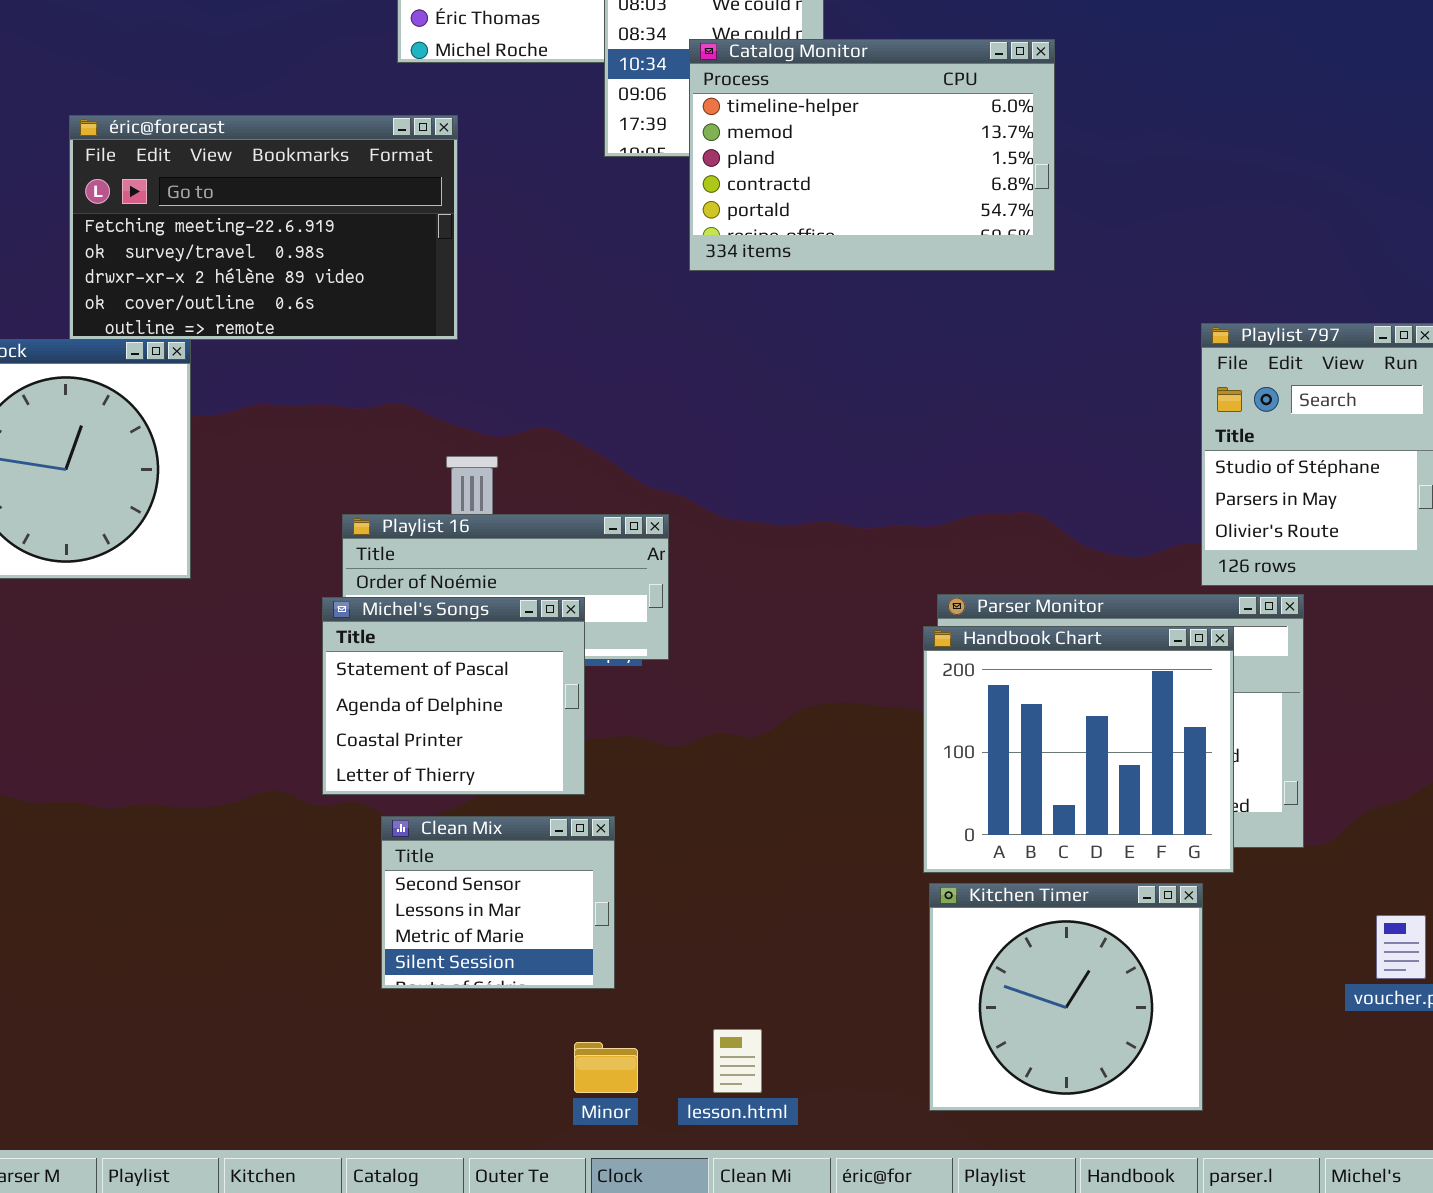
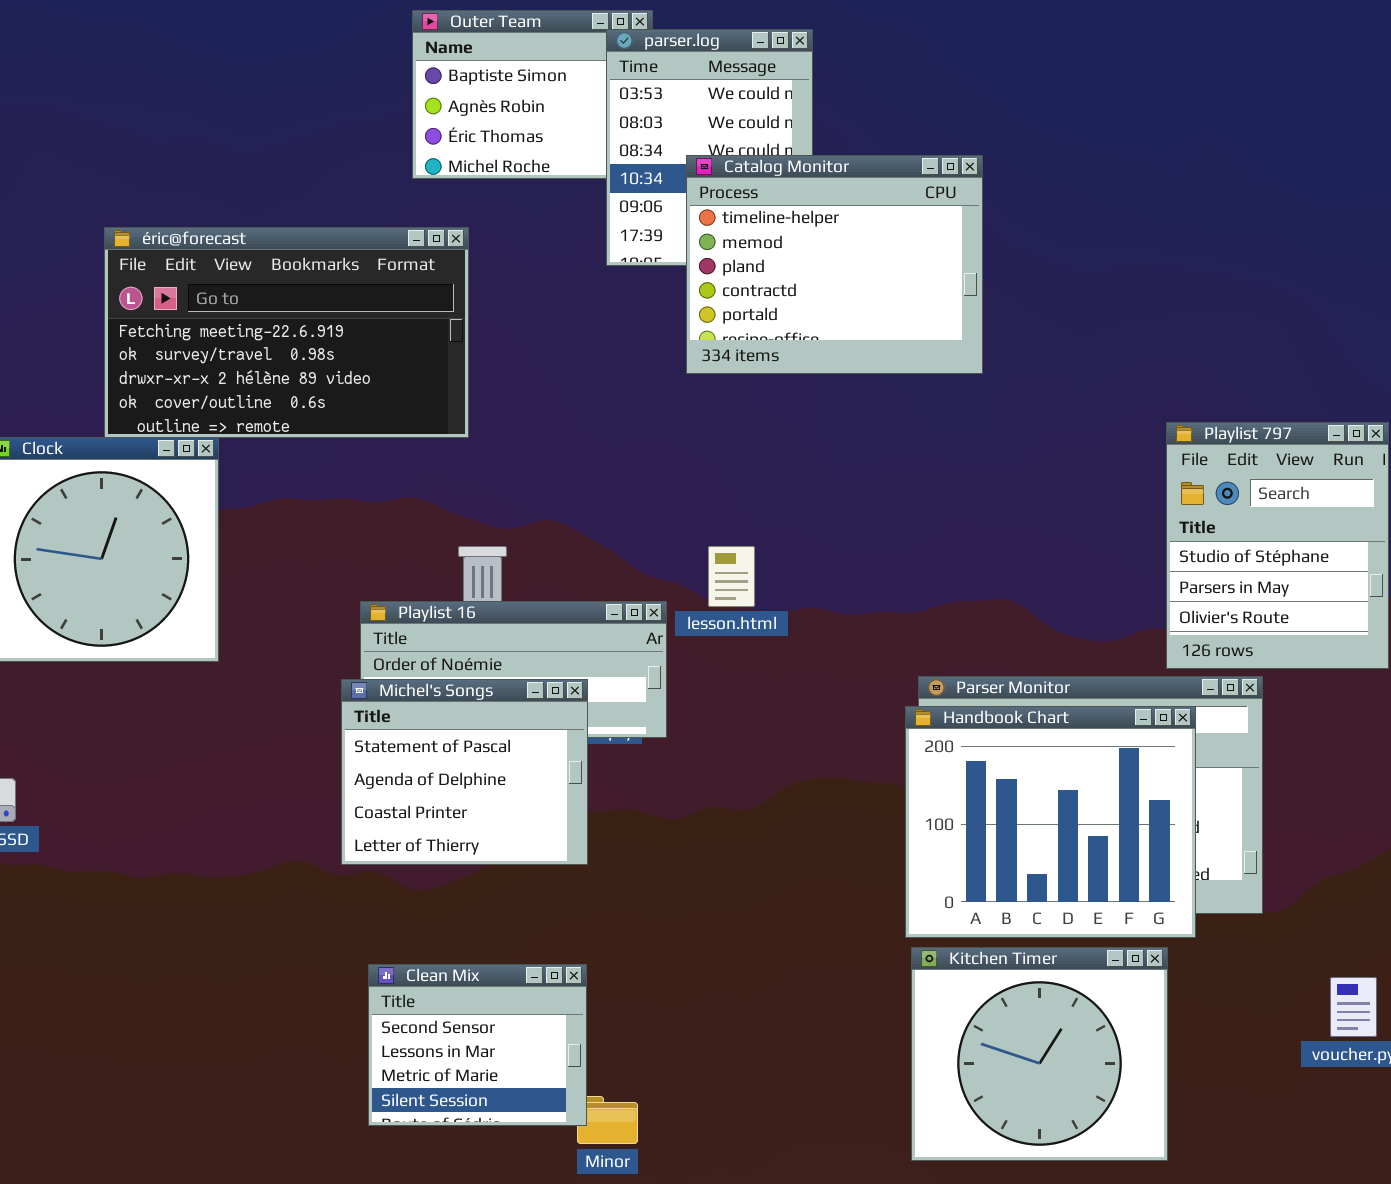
Catalog Monitor: [689,39,1055,271] -> [686,155,983,374], resized
Clean Mix: [381,816,615,989] -> [368,964,587,1126], moved
lesson.html: [713,1029,762,1093] -> [708,546,755,607], moved

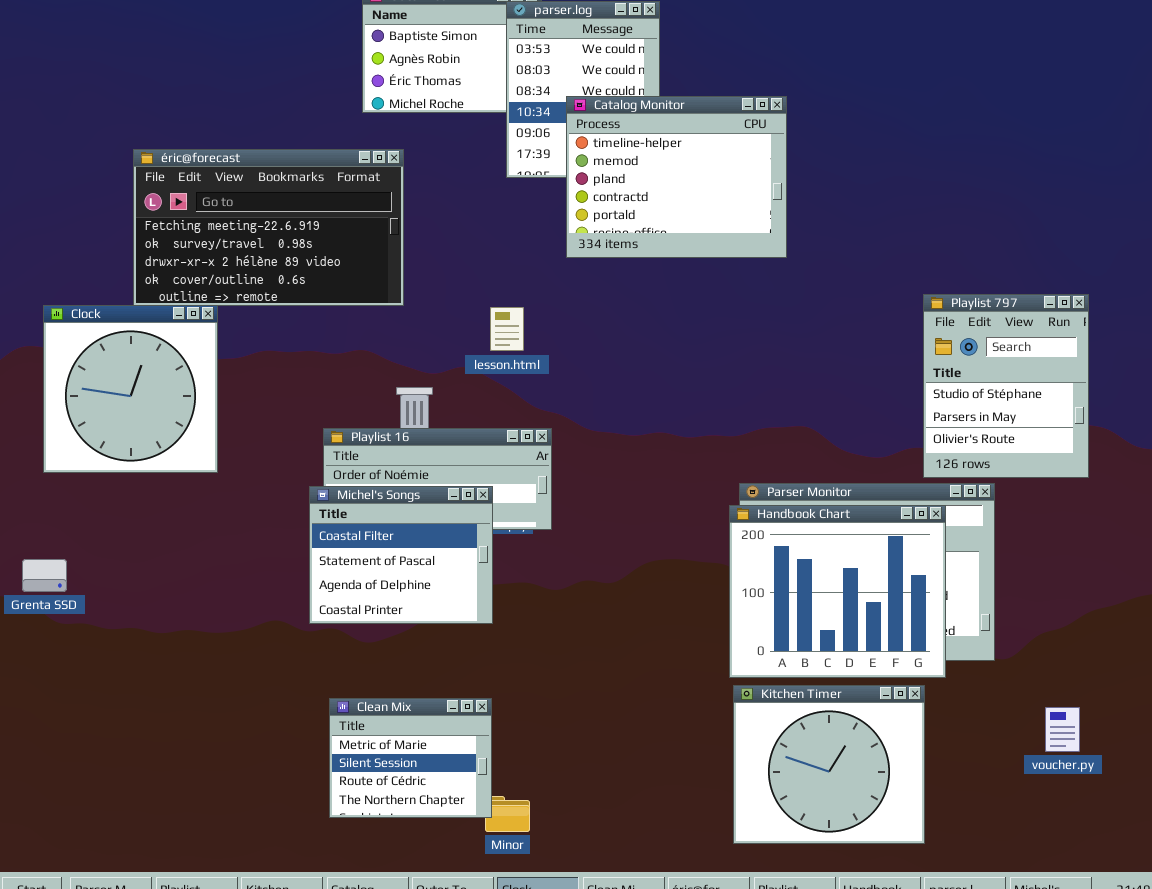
lesson.html: [708,546,755,607] -> [490,307,524,351], moved
Michel's Songs: [341,679,588,865] -> [309,486,493,624], scrolled up 1 row
Clean Mix: [368,964,587,1126] -> [329,698,492,818], scrolled down 2 rows

